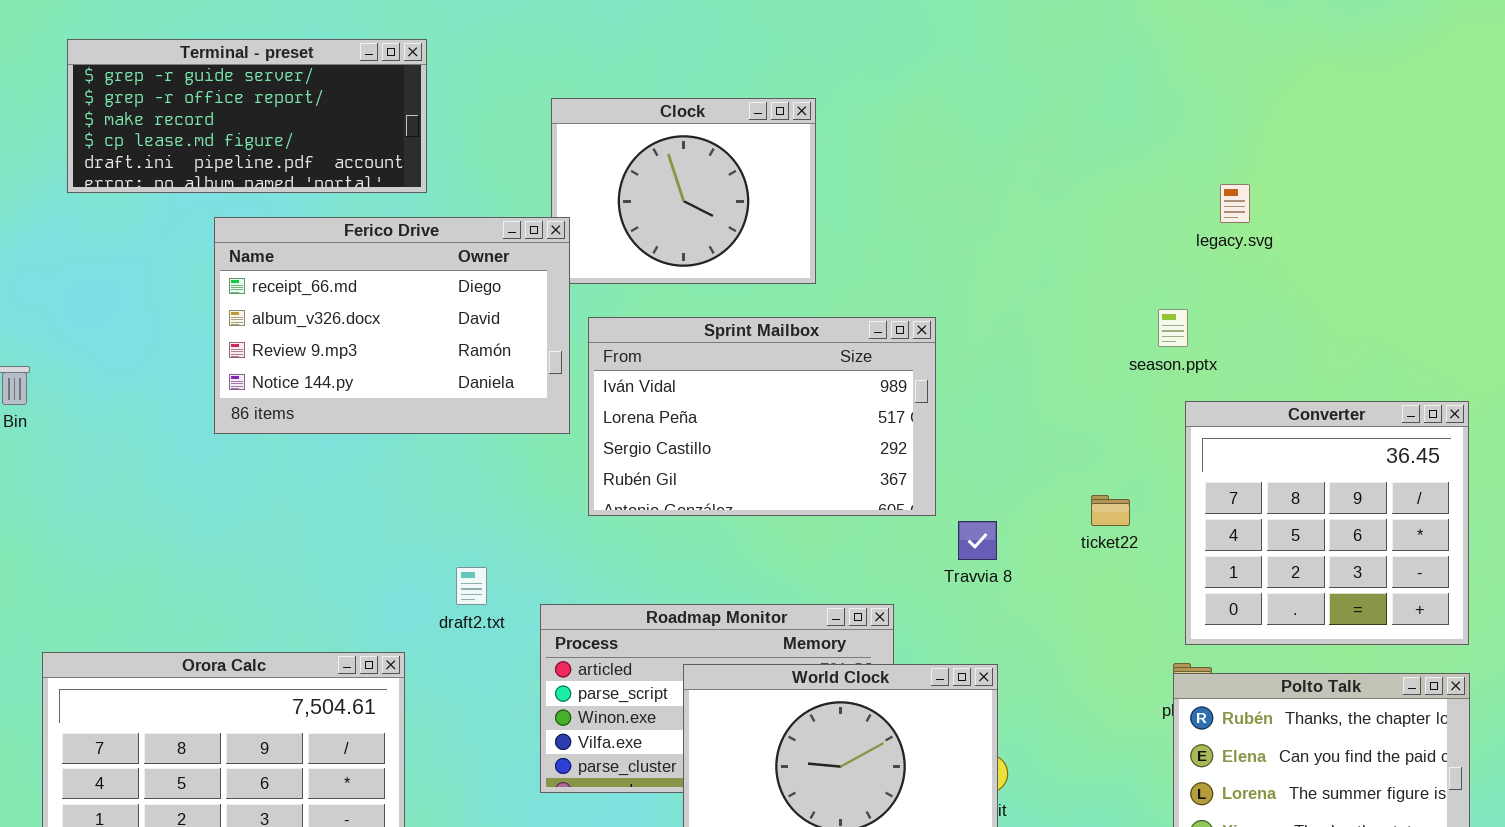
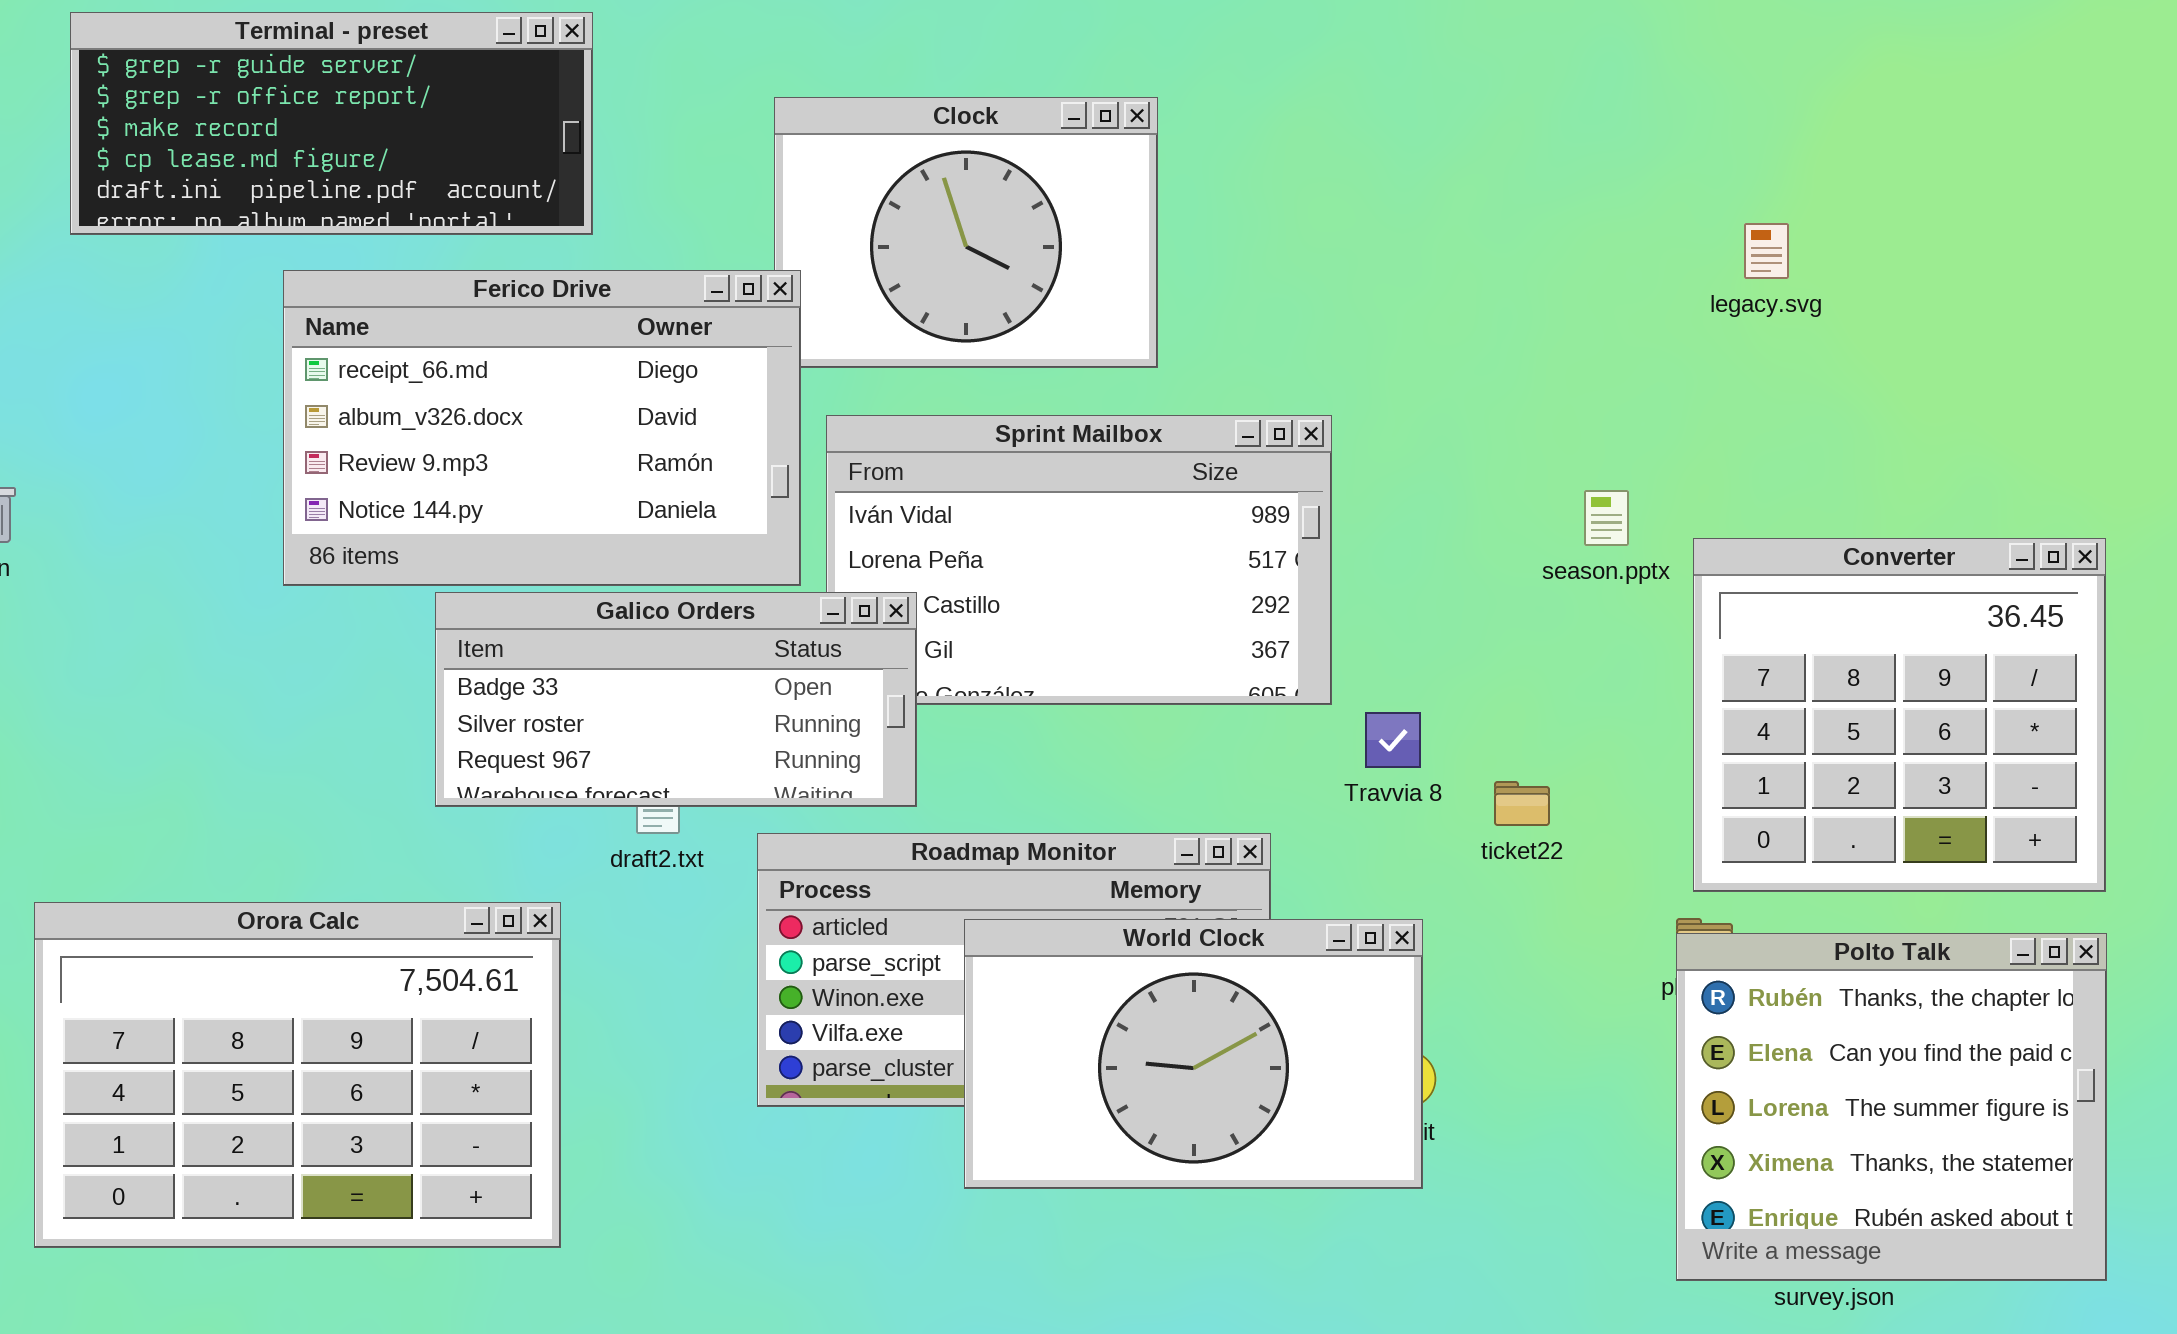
season.pptx: [1158,309,1188,347] -> [1584,490,1629,546], moved
Galico Orders: none -> [435,592,917,807], opened
ticket22: [1091,495,1130,526] -> [1494,781,1550,826], moved

